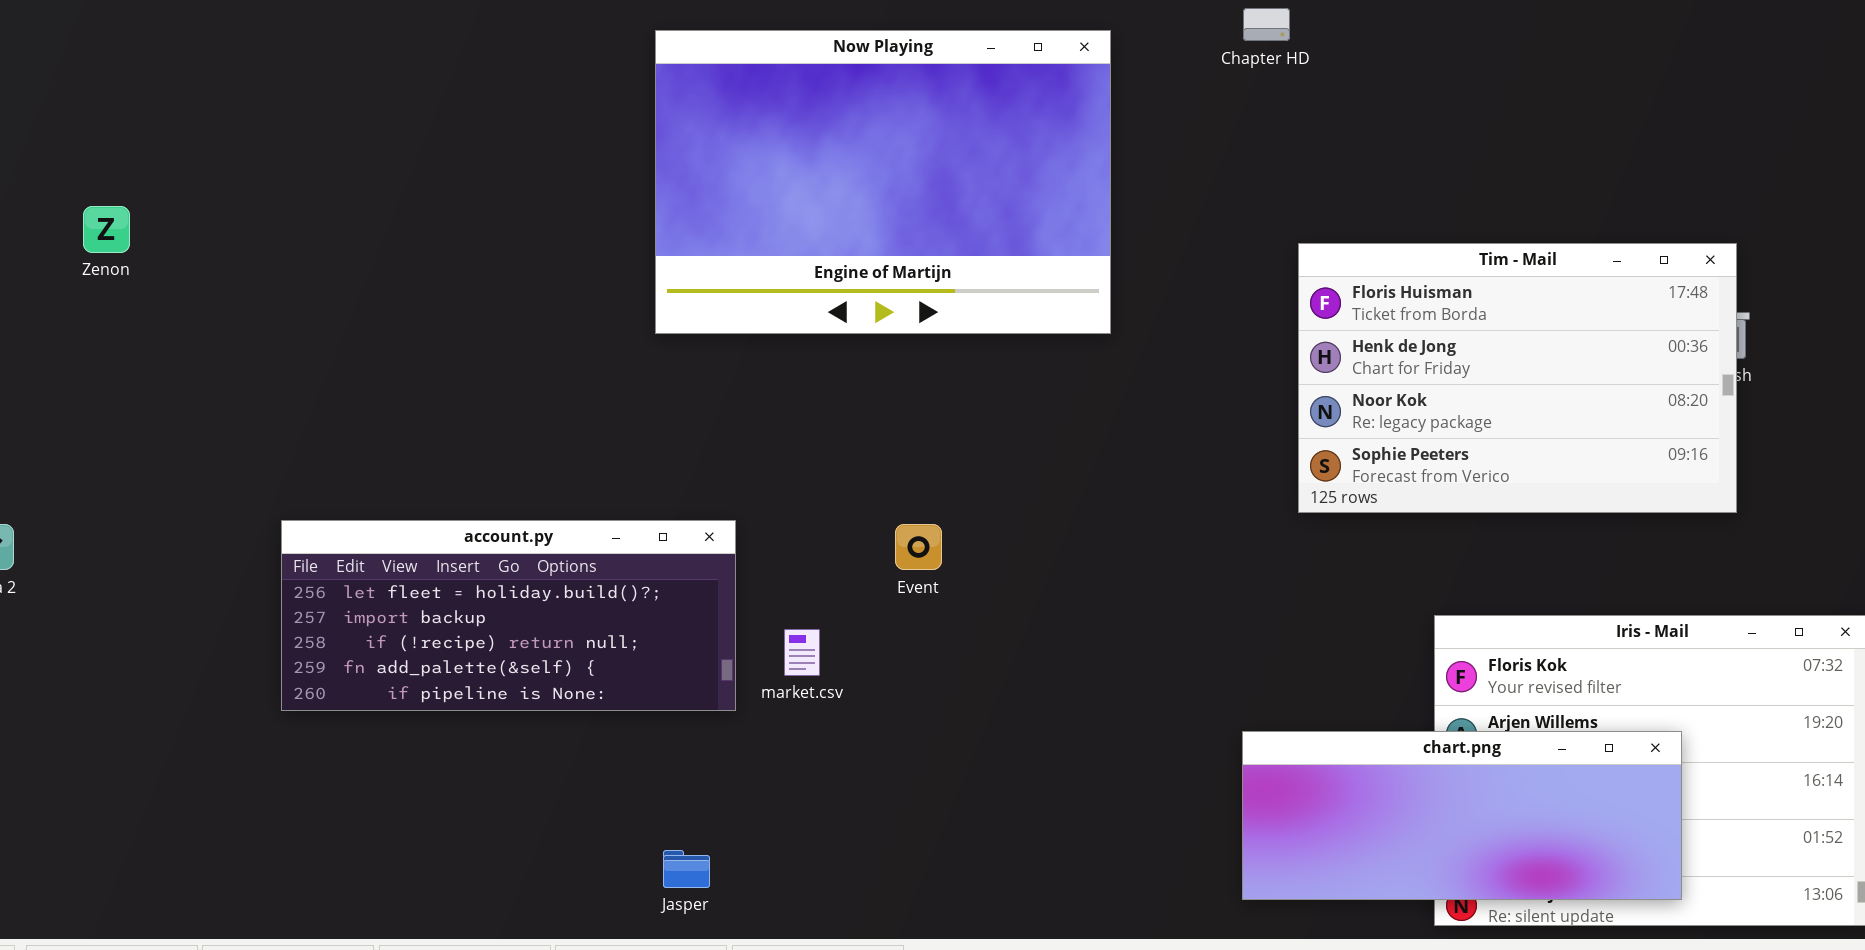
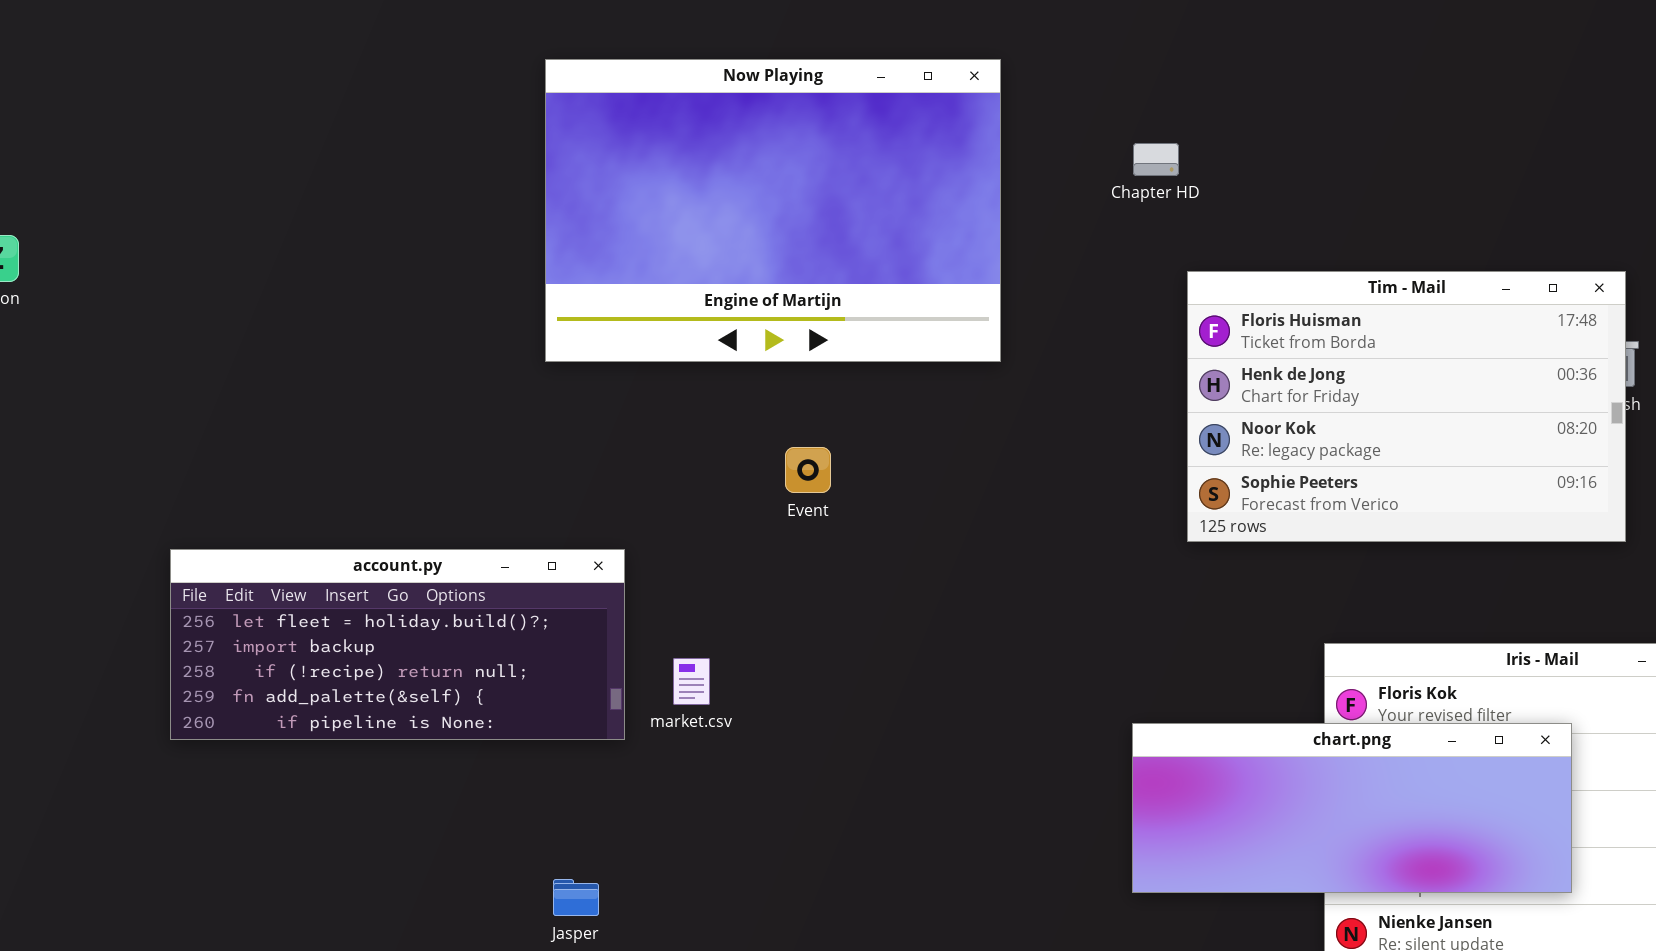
Chapter HD: [1243,8,1290,41] -> [1133,143,1179,176], moved
Event: [895,524,942,570] -> [785,447,831,493], moved
chart.png: [1242,731,1682,900] -> [1132,723,1572,893], moved

